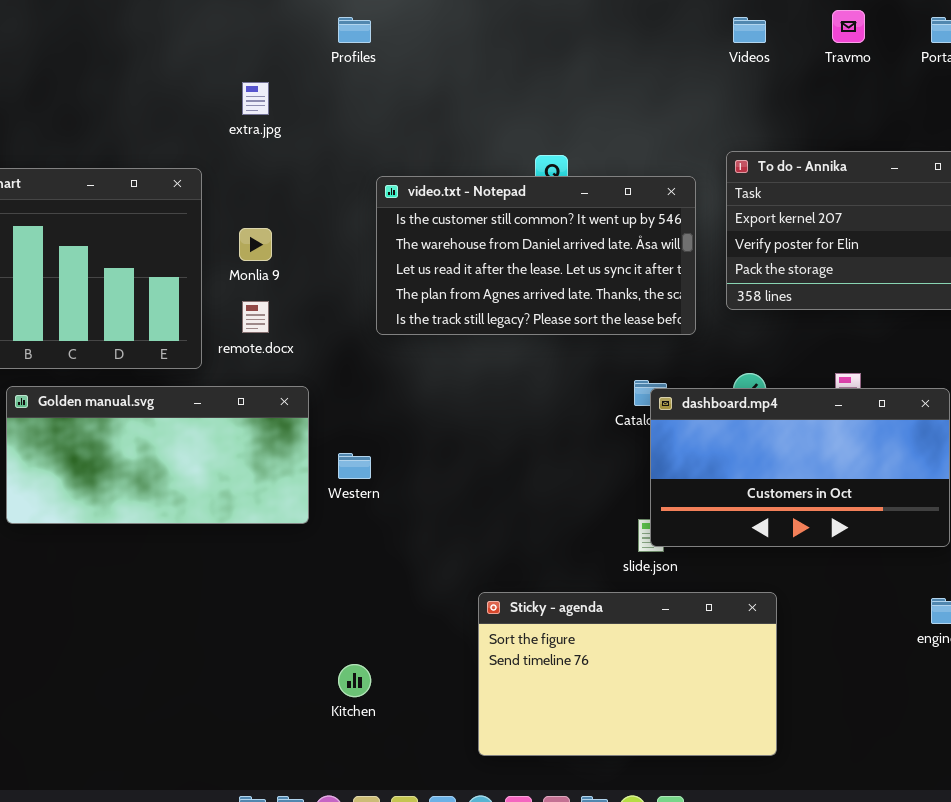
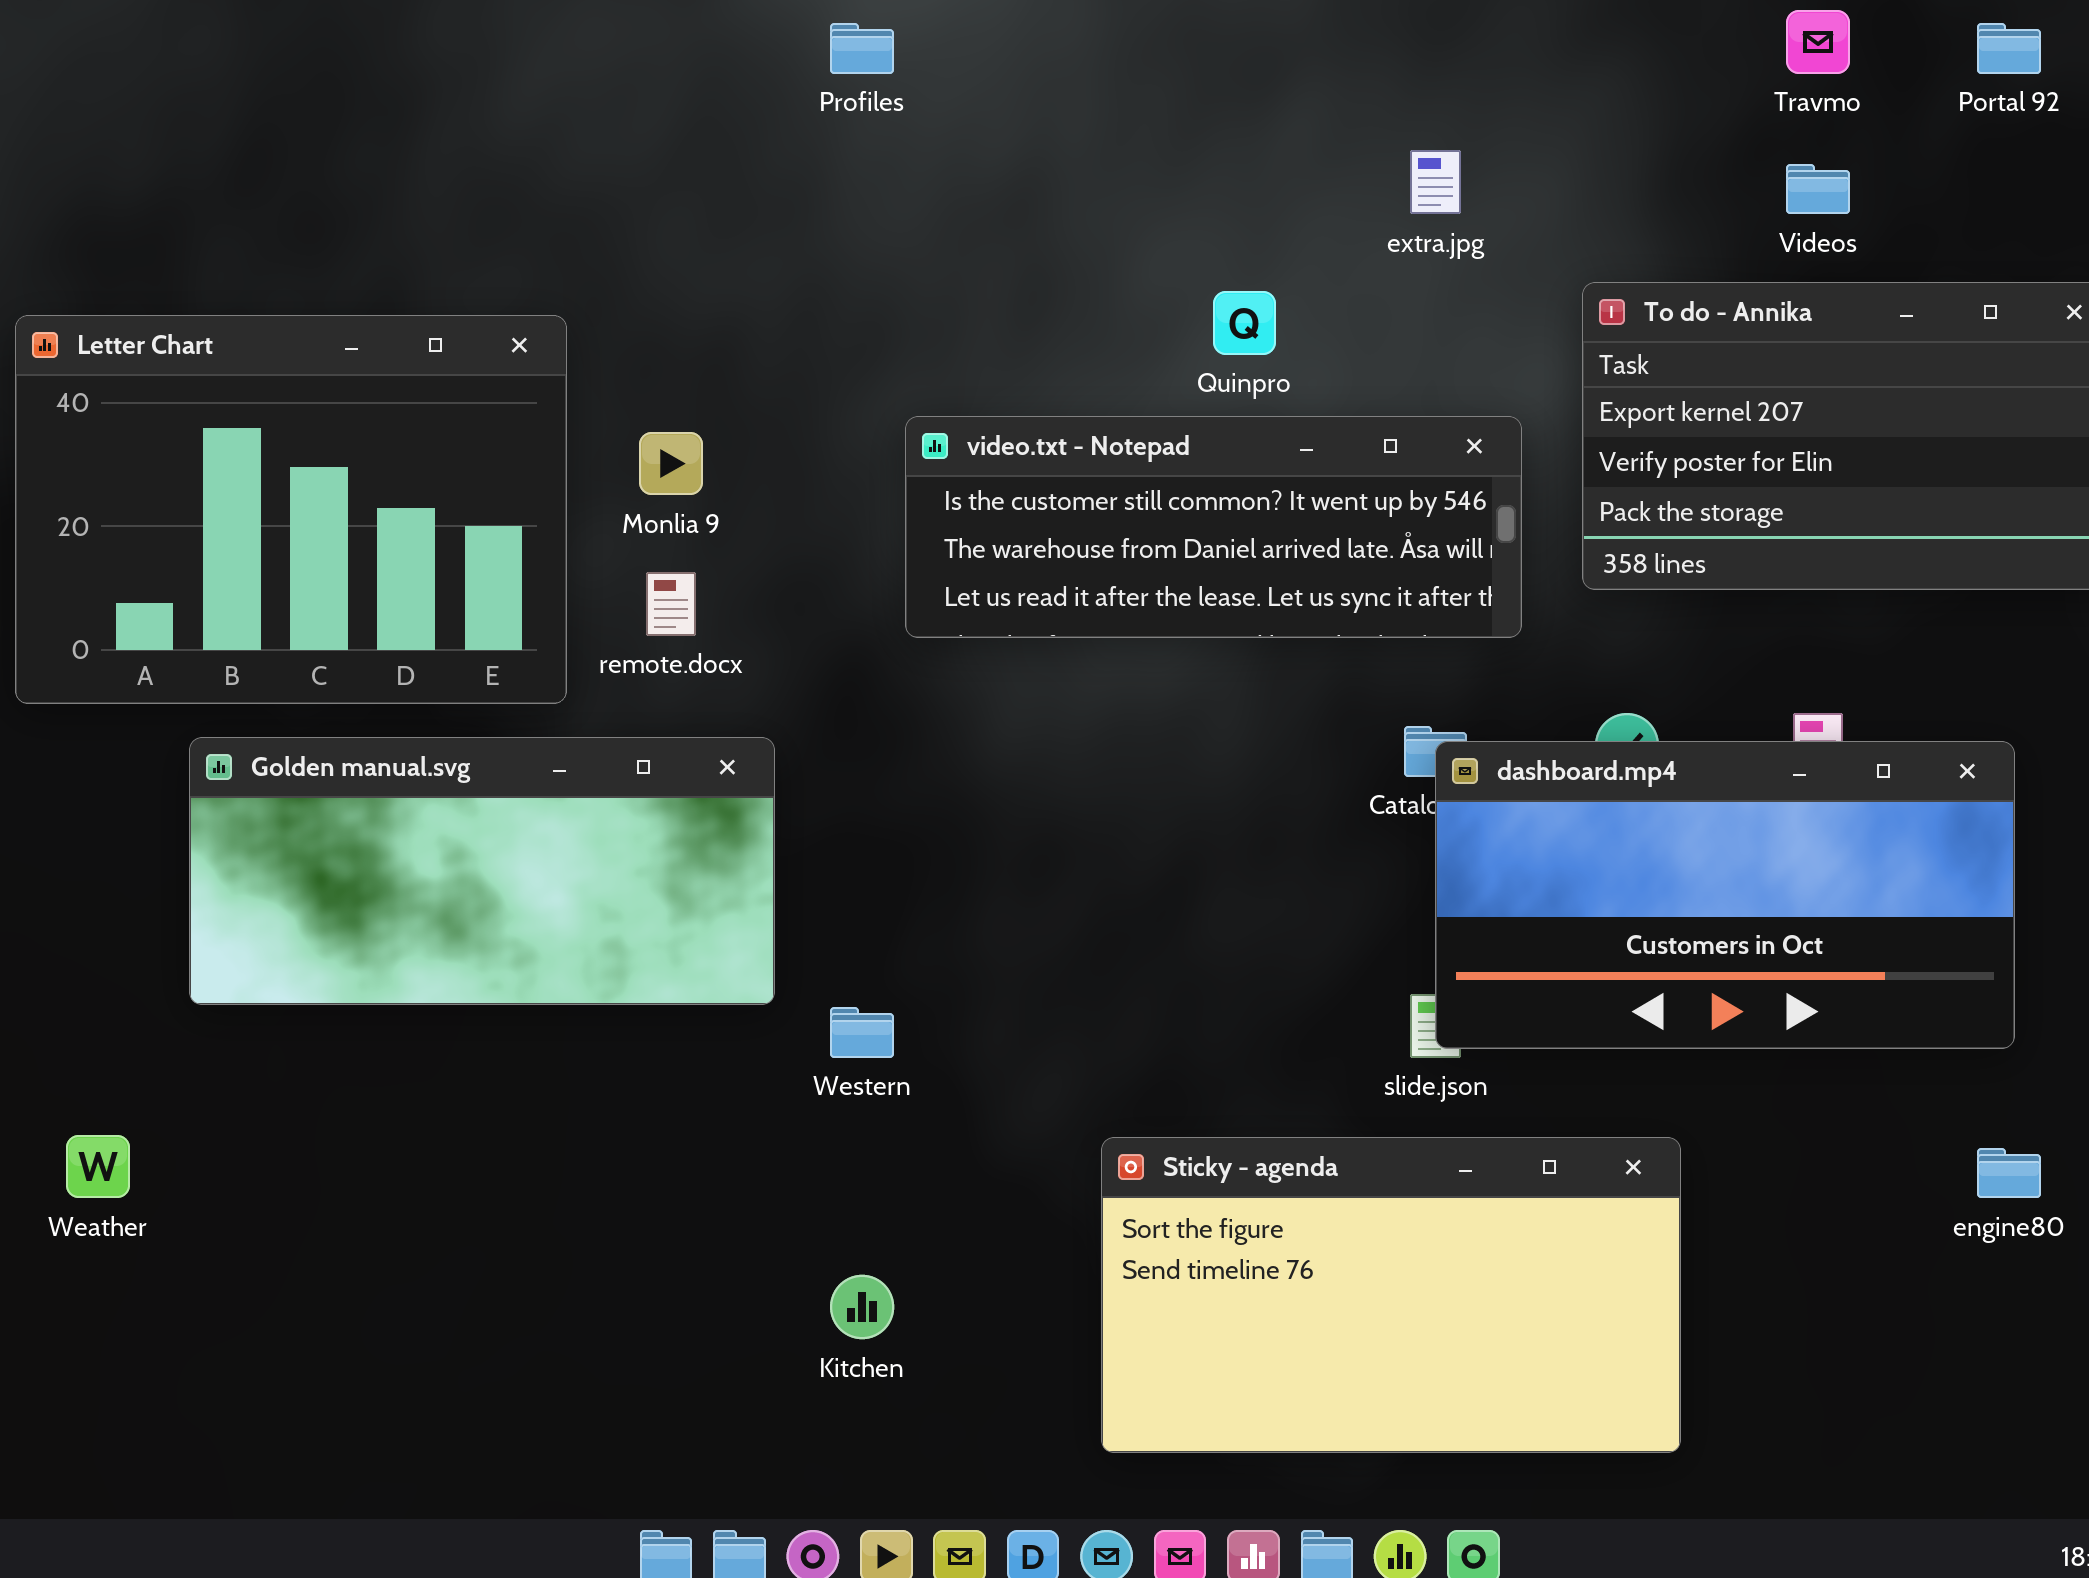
Videos: [733,17,766,43] -> [1786,164,1850,214], moved
extra.jpg: [242,82,269,115] -> [1410,150,1461,214], moved
video.txt - Notepad: [376,176,696,335] -> [905,416,1522,638], resized
Western: [338,453,371,479] -> [830,1007,894,1058], moved

